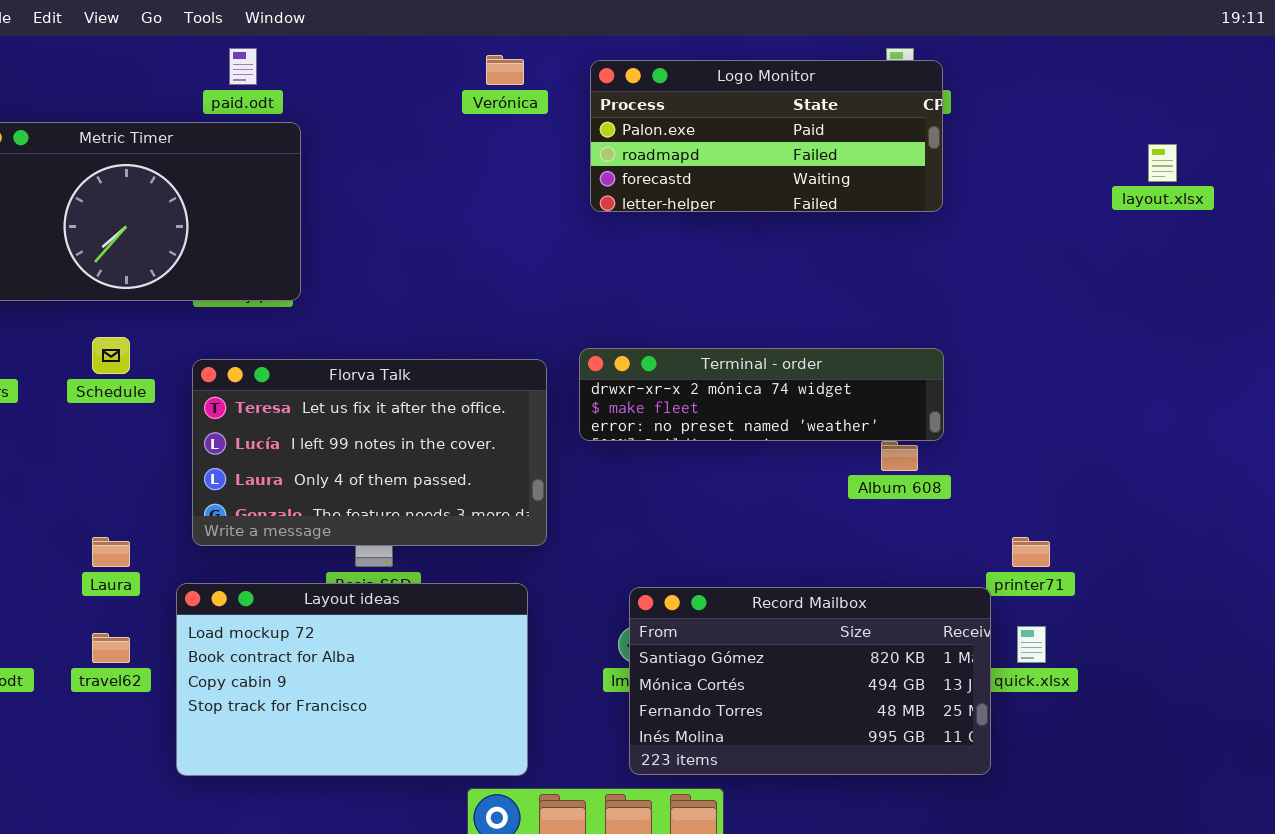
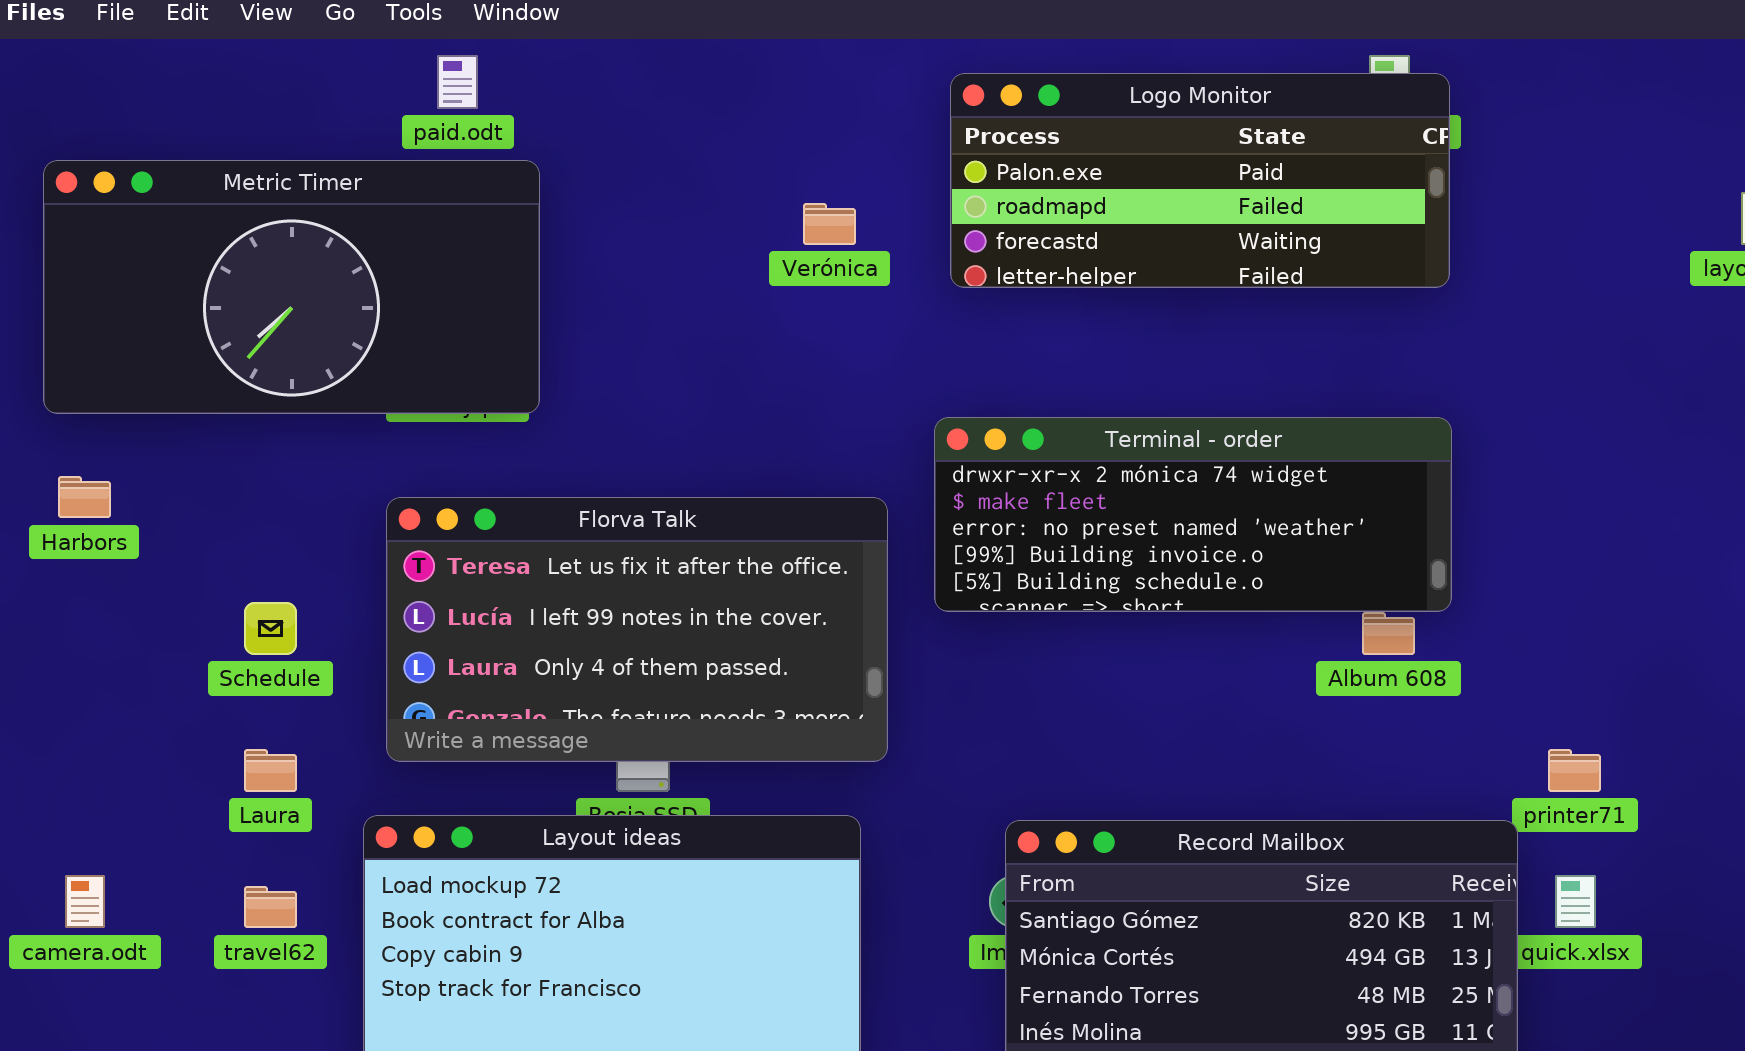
Verónica: [486,55,524,85] -> [803,203,856,245], moved
Schedule: [92,337,130,374] -> [244,602,297,655], moved
Terminal - order: [579,348,944,441] -> [934,417,1452,612], resized

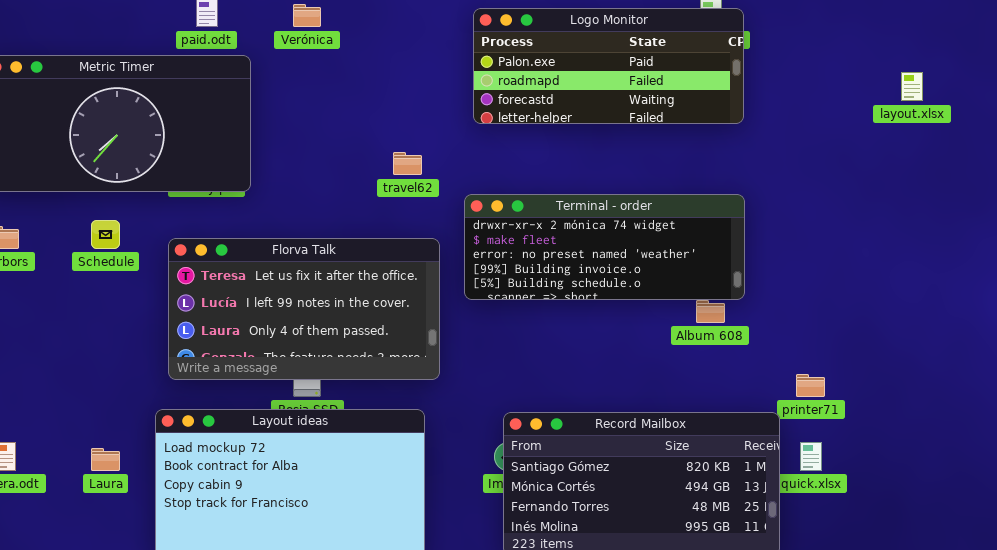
Verónica: [803,203,856,245] -> [293,4,321,27], moved
Schedule: [244,602,297,655] -> [91,220,120,249], moved
Laura: [244,749,297,792] -> [91,448,120,471], moved
travel62: [244,886,297,928] -> [393,152,422,175], moved

